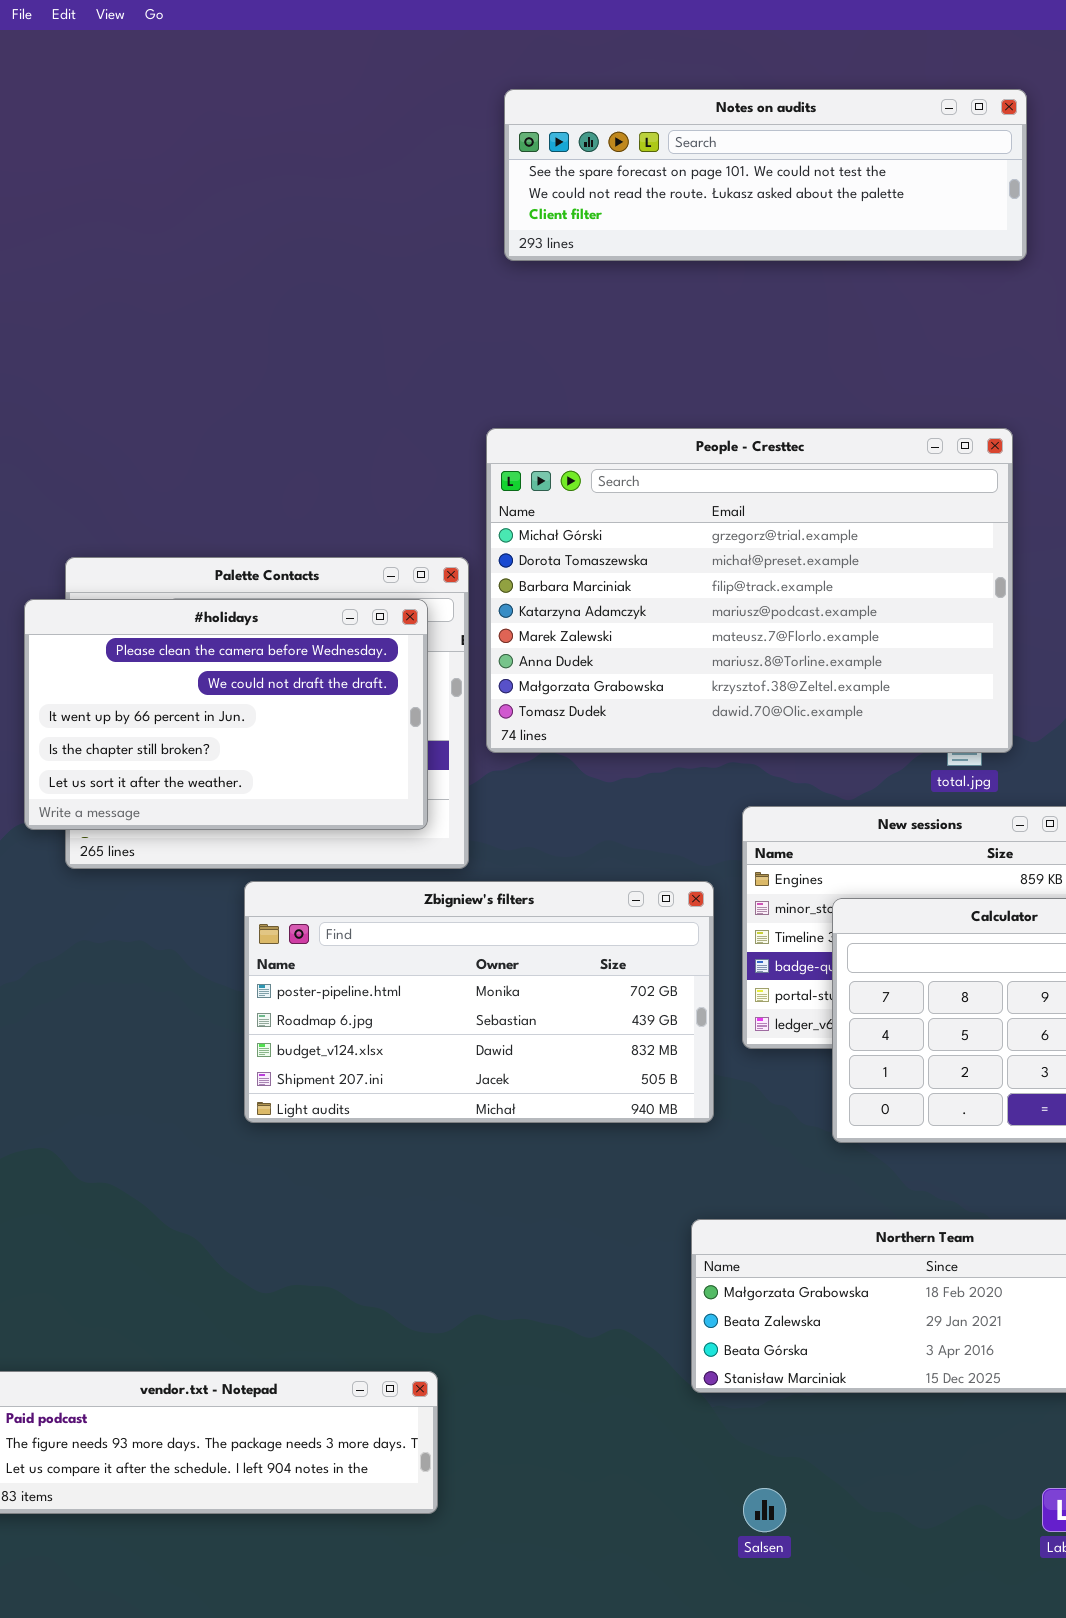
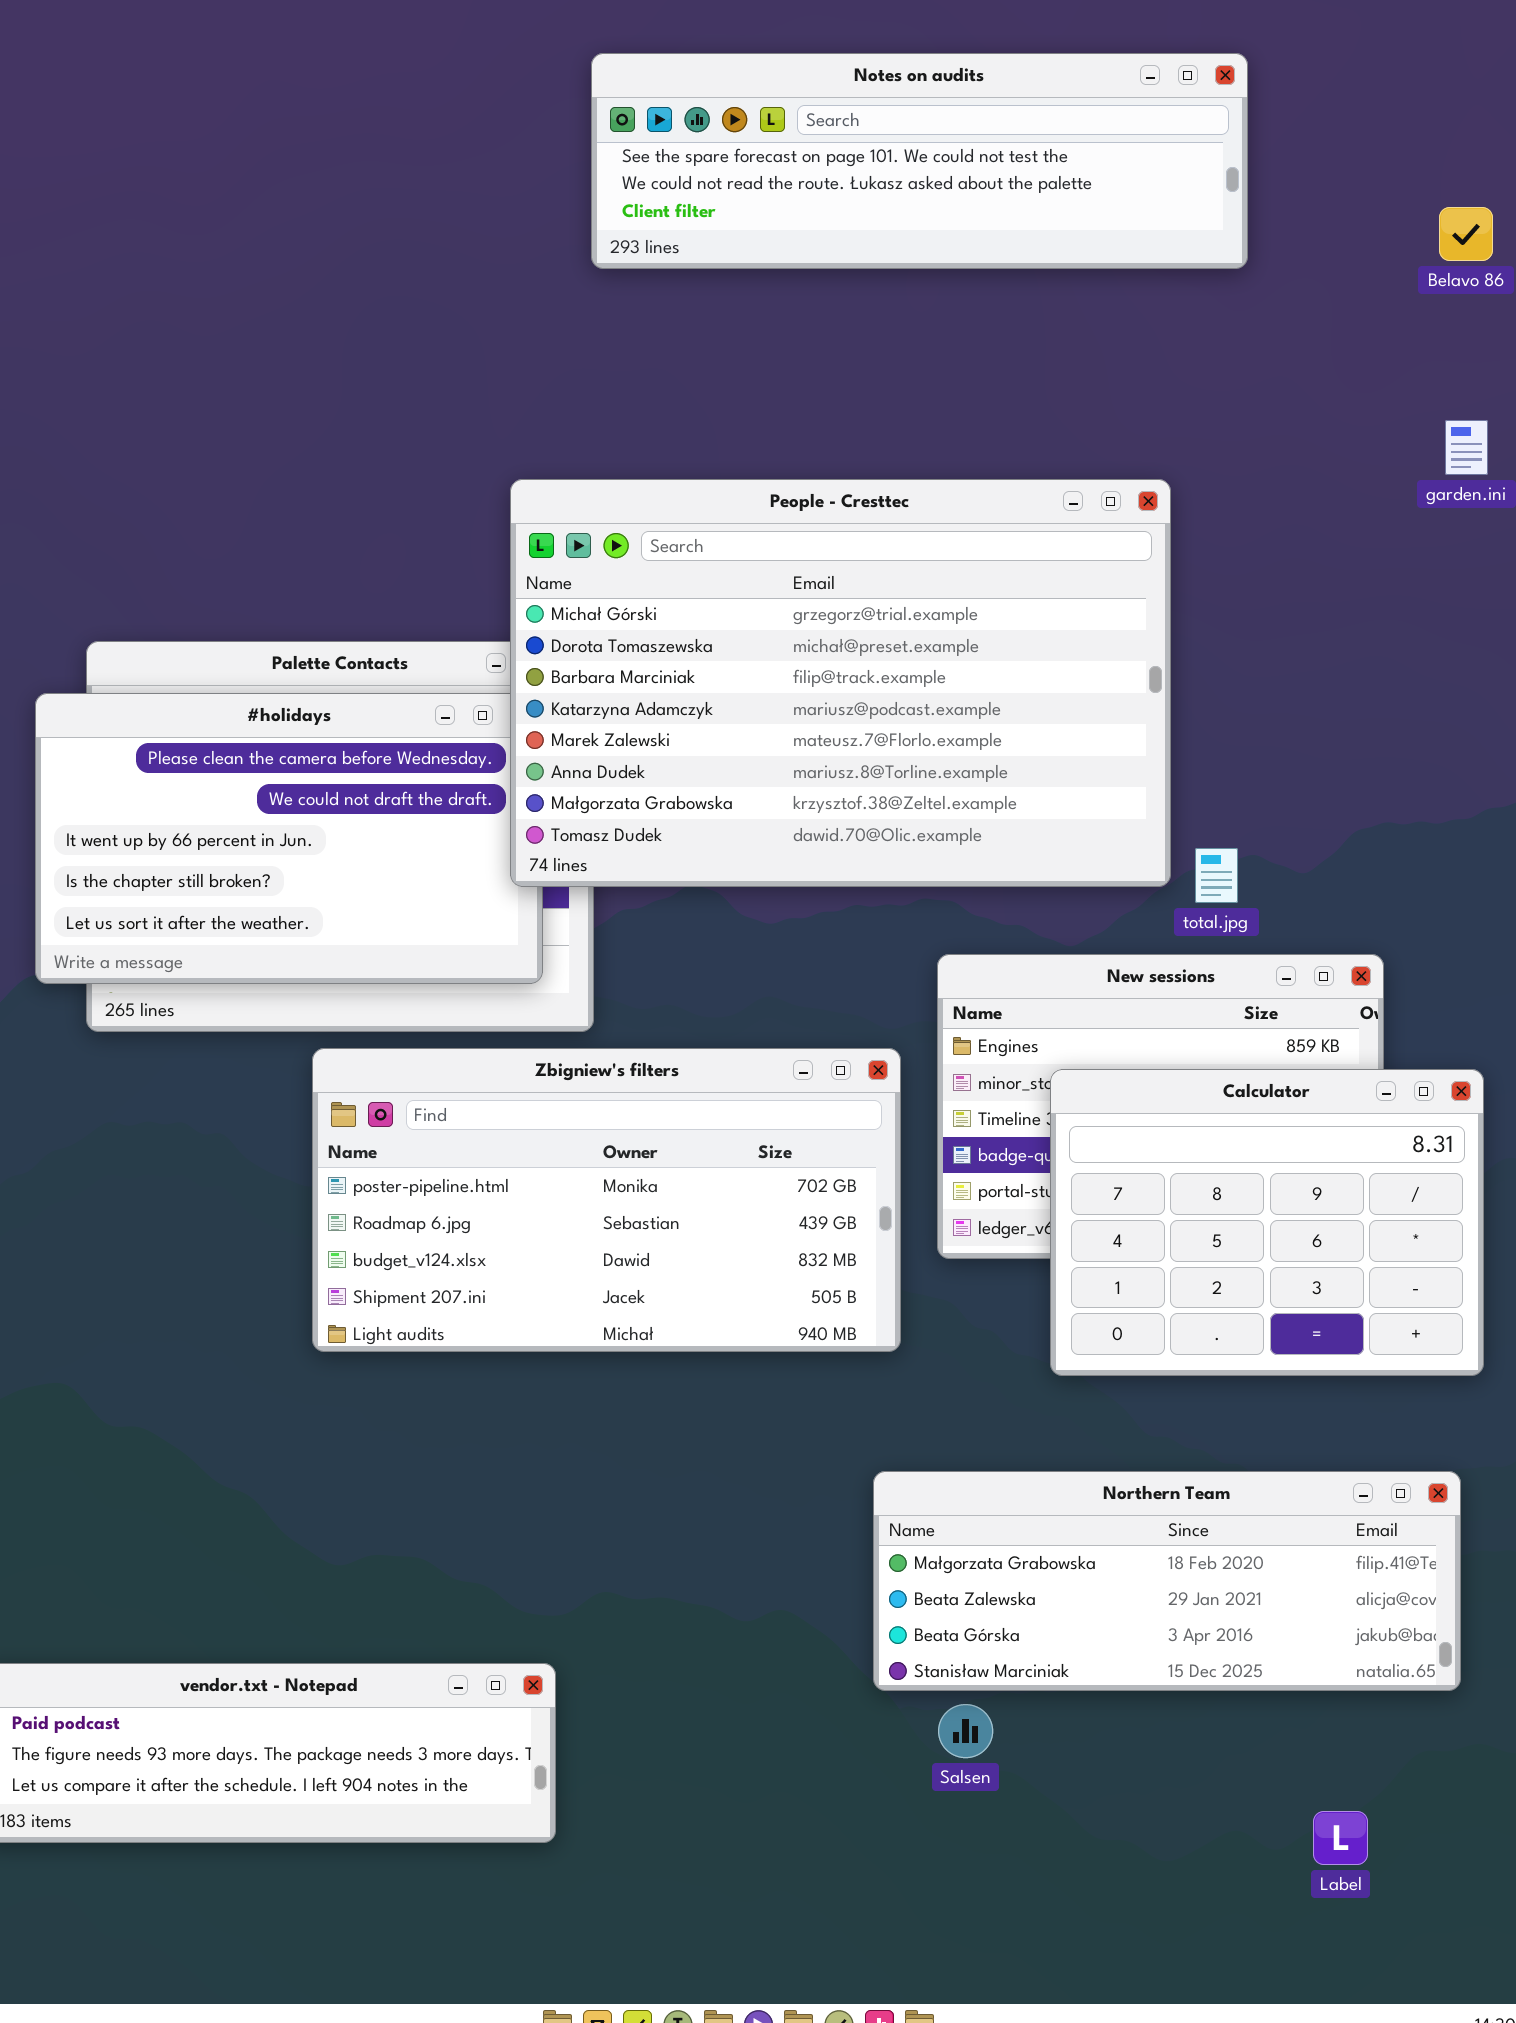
Notes on audits: [504,89,1027,261] -> [591,53,1248,269], moved
People - Cresttec: [486,428,1013,753] -> [510,479,1171,887], moved
Salsen: [743,1488,786,1532] -> [938,1704,993,1758], moved

